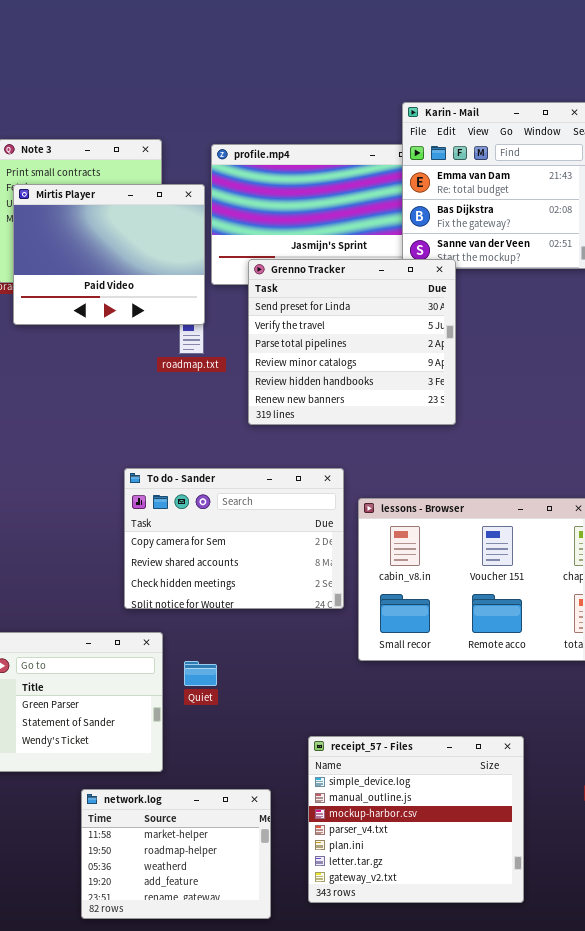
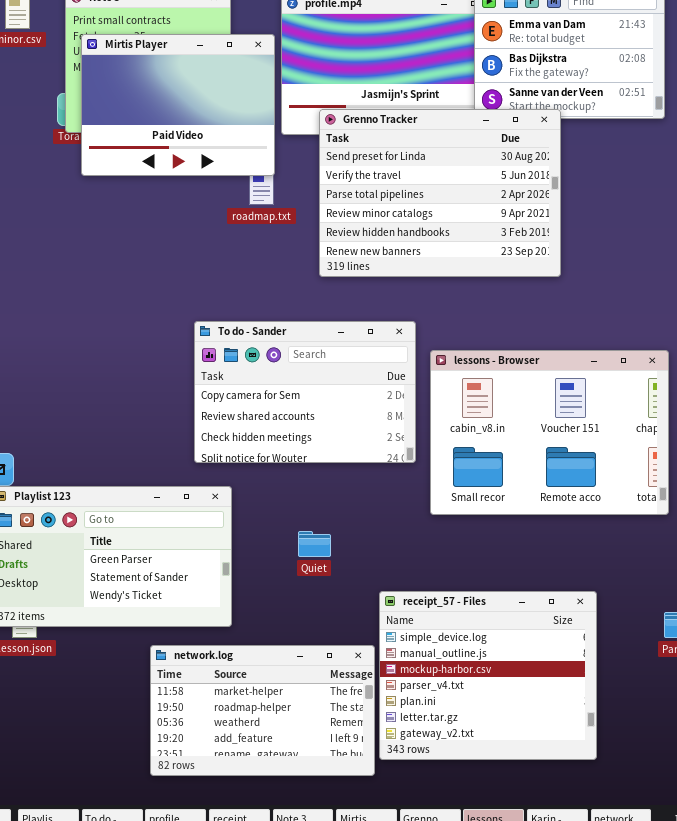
Grenno Tracker: [248,259,456,425] -> [319,109,561,277], resized
Quiet: [184,661,217,686] -> [298,531,331,557], moved
network.log: [81,789,271,919] -> [150,645,375,776], resized

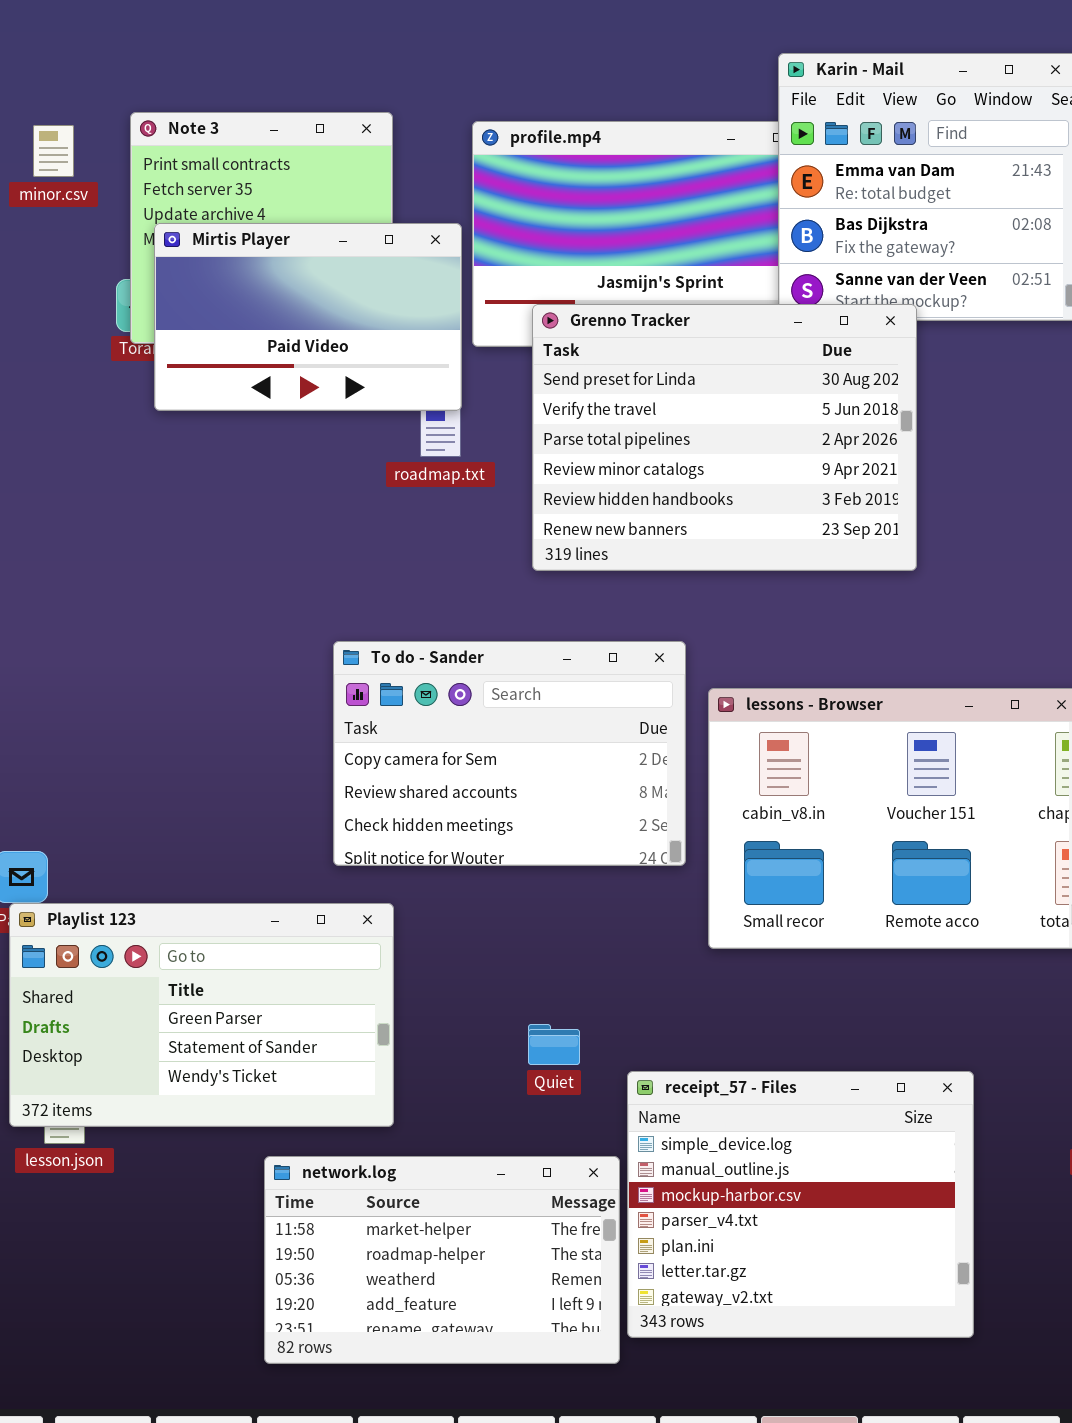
Mirtis Player: [81,34,275,176] -> [154,223,462,411], resized
Quiet: [298,531,331,557] -> [528,1024,580,1065], moved

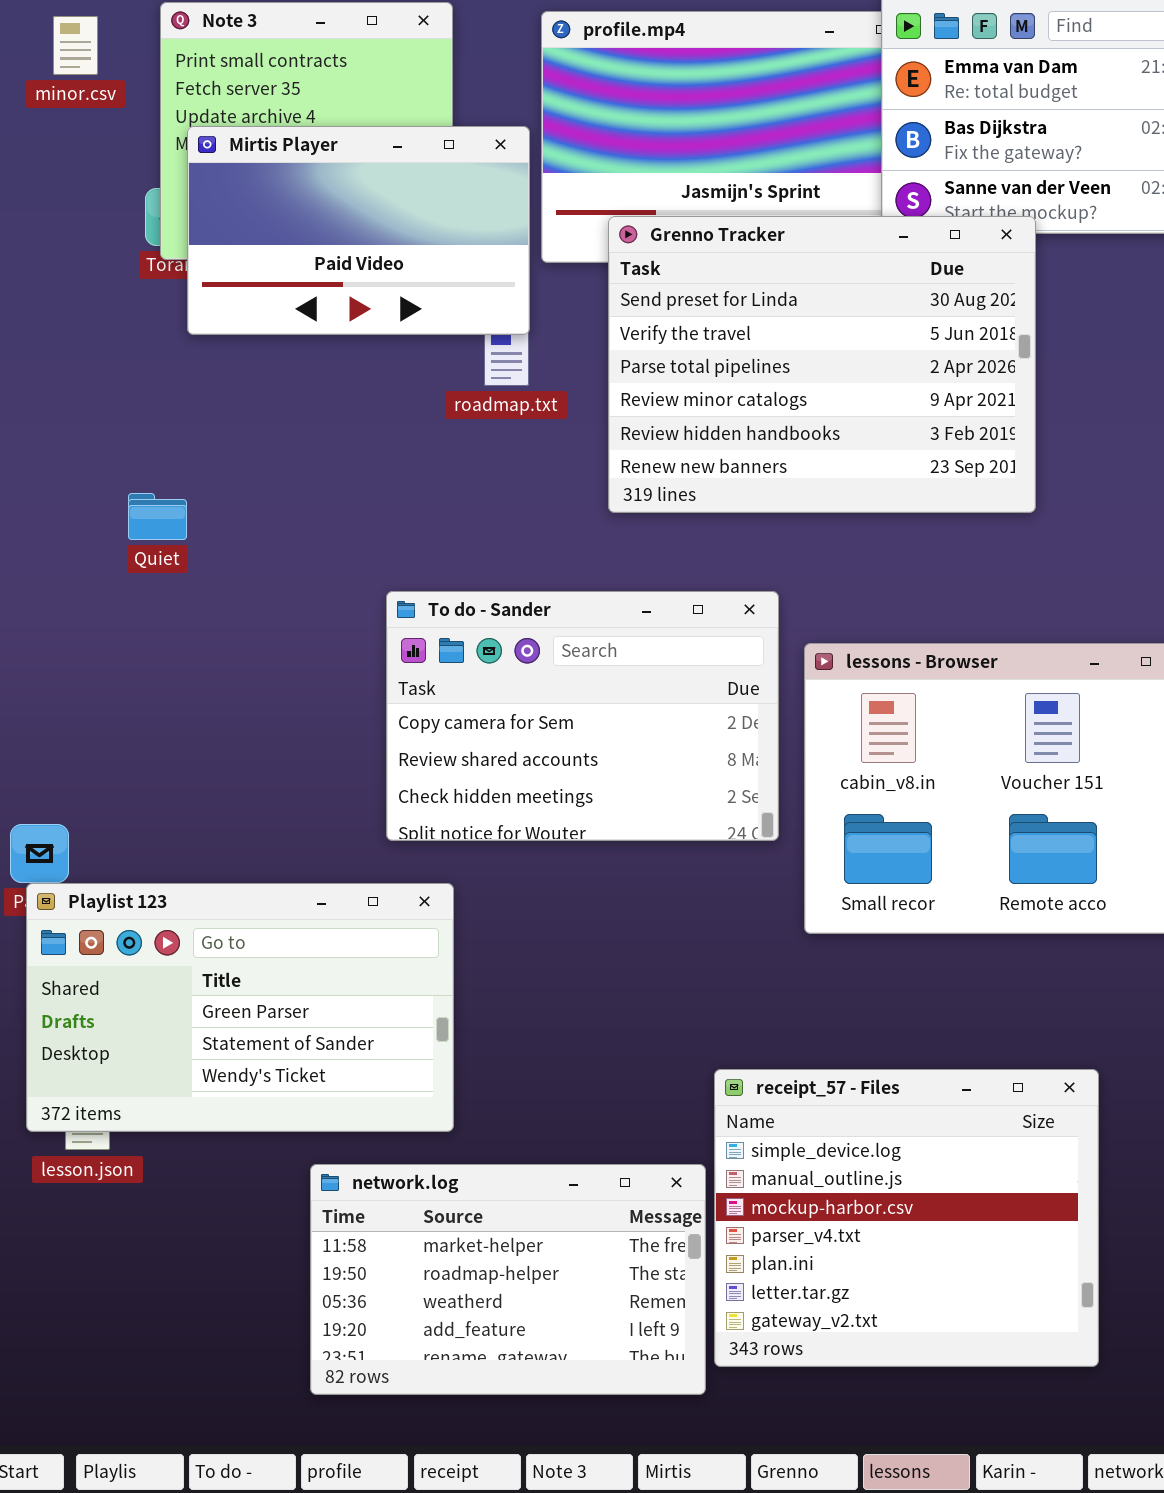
Quiet: [528,1024,580,1065] -> [128,493,187,540], moved

